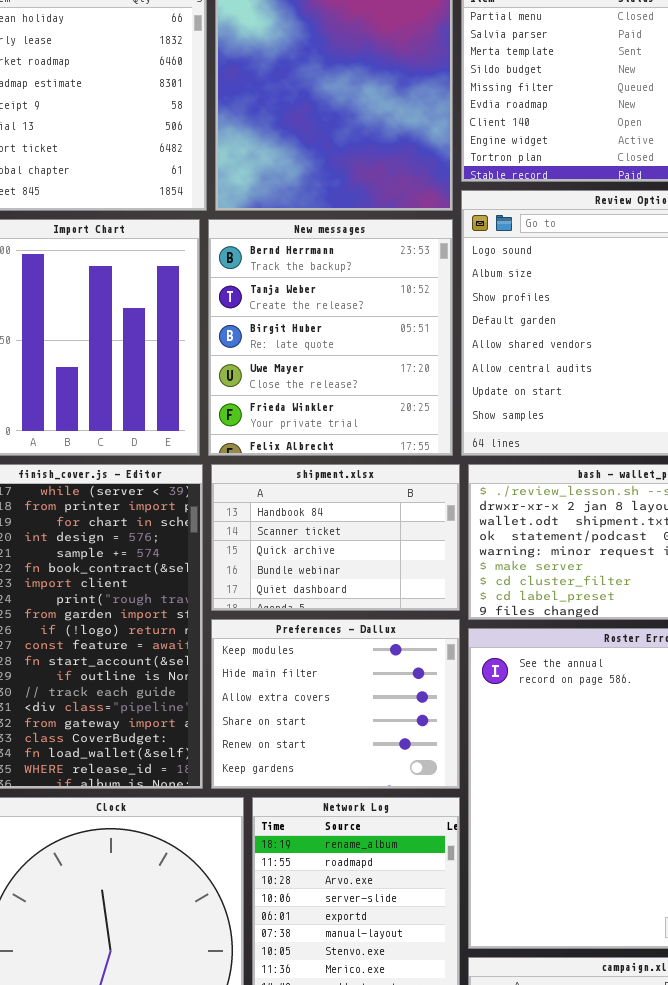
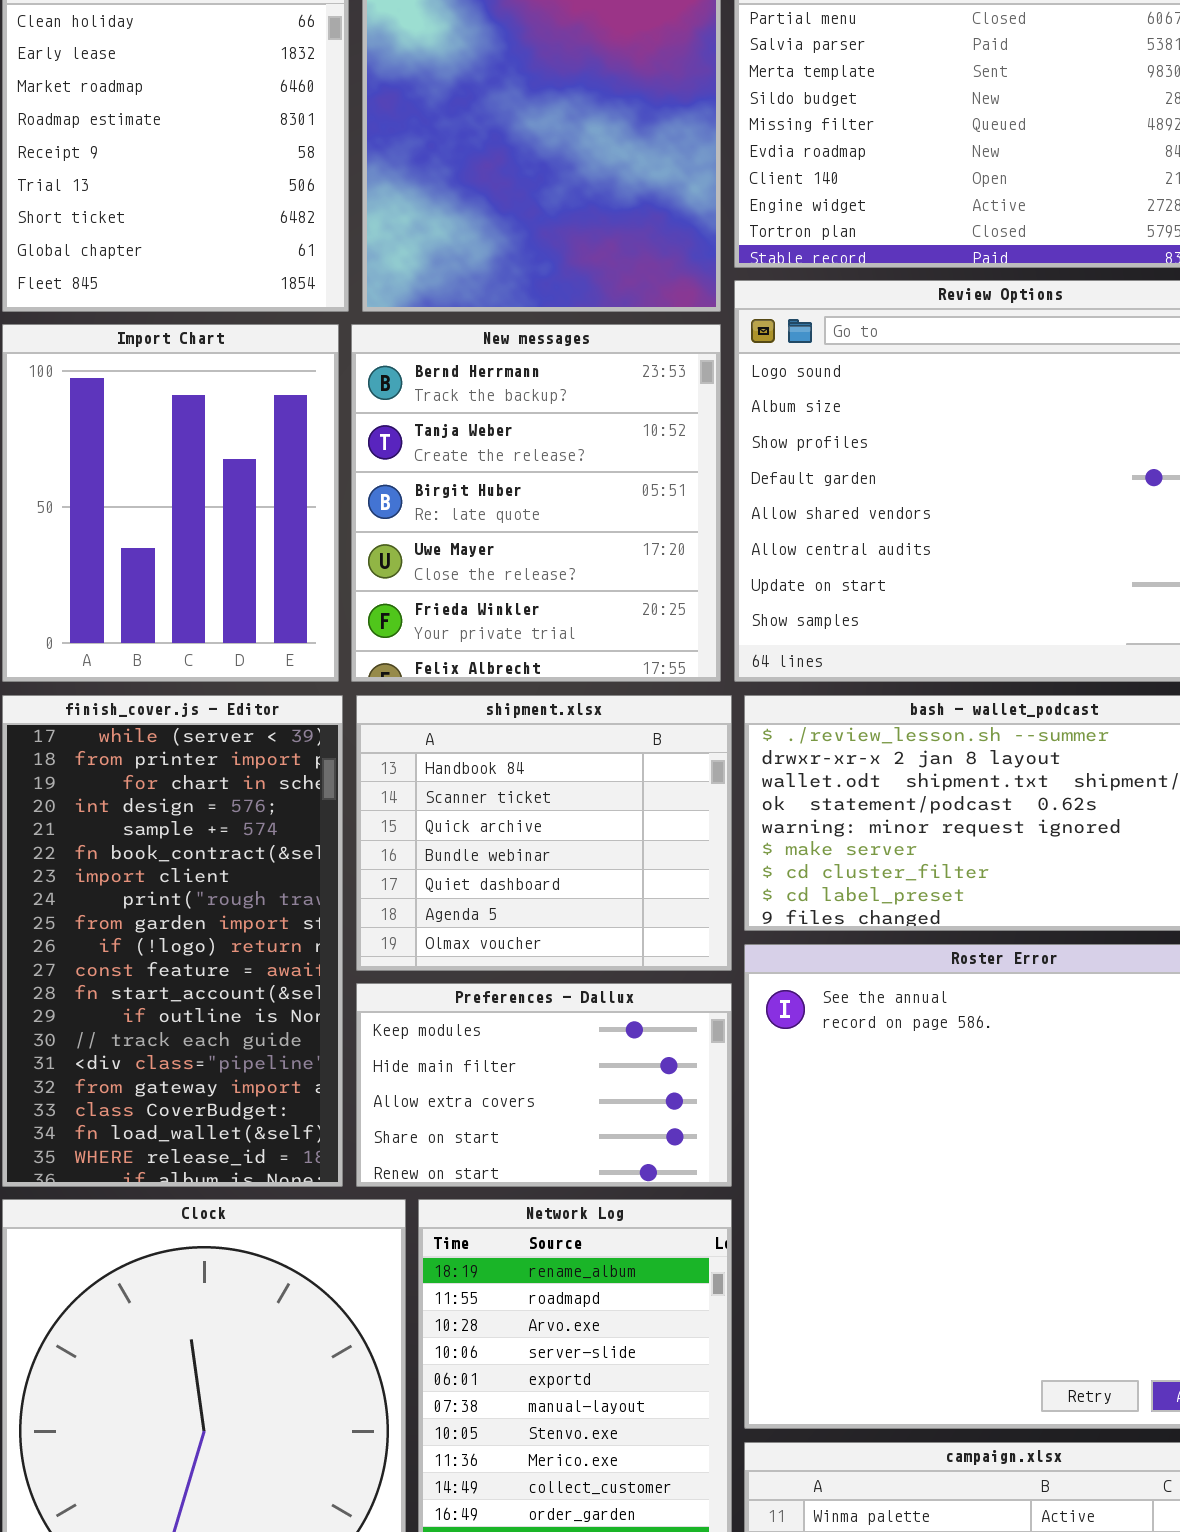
shipment.xlsx: [211,464,460,611] -> [356,695,732,971], resized
Preferences - Dallux: [211,619,460,789] -> [356,983,732,1187], resized

